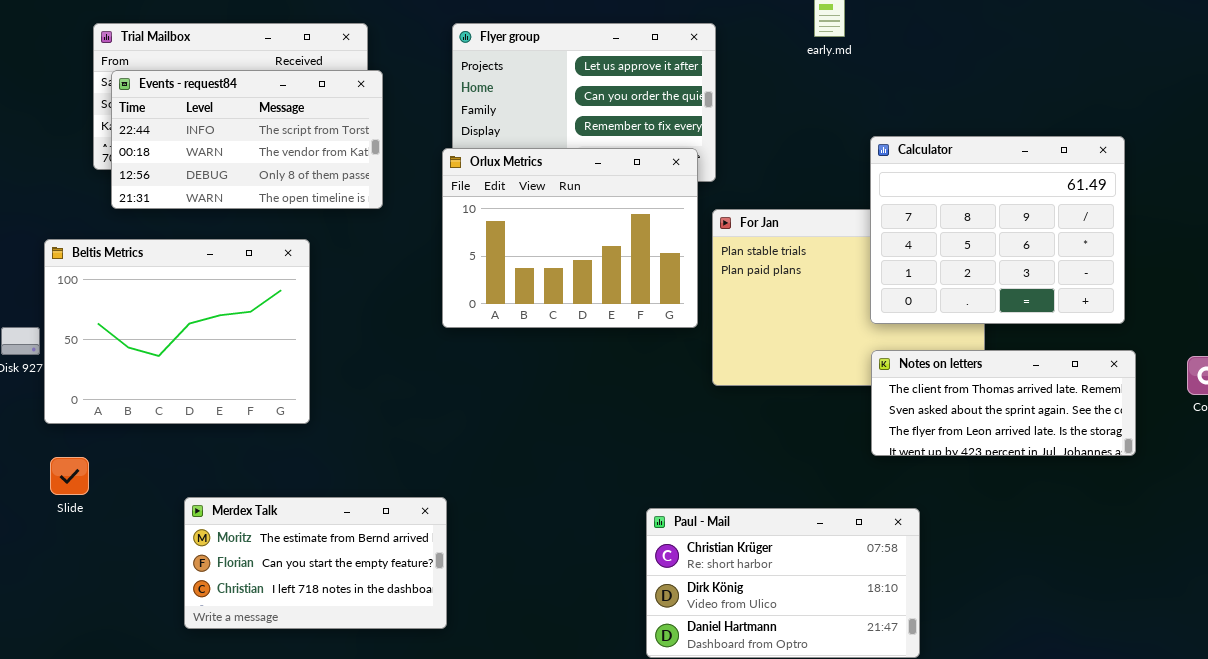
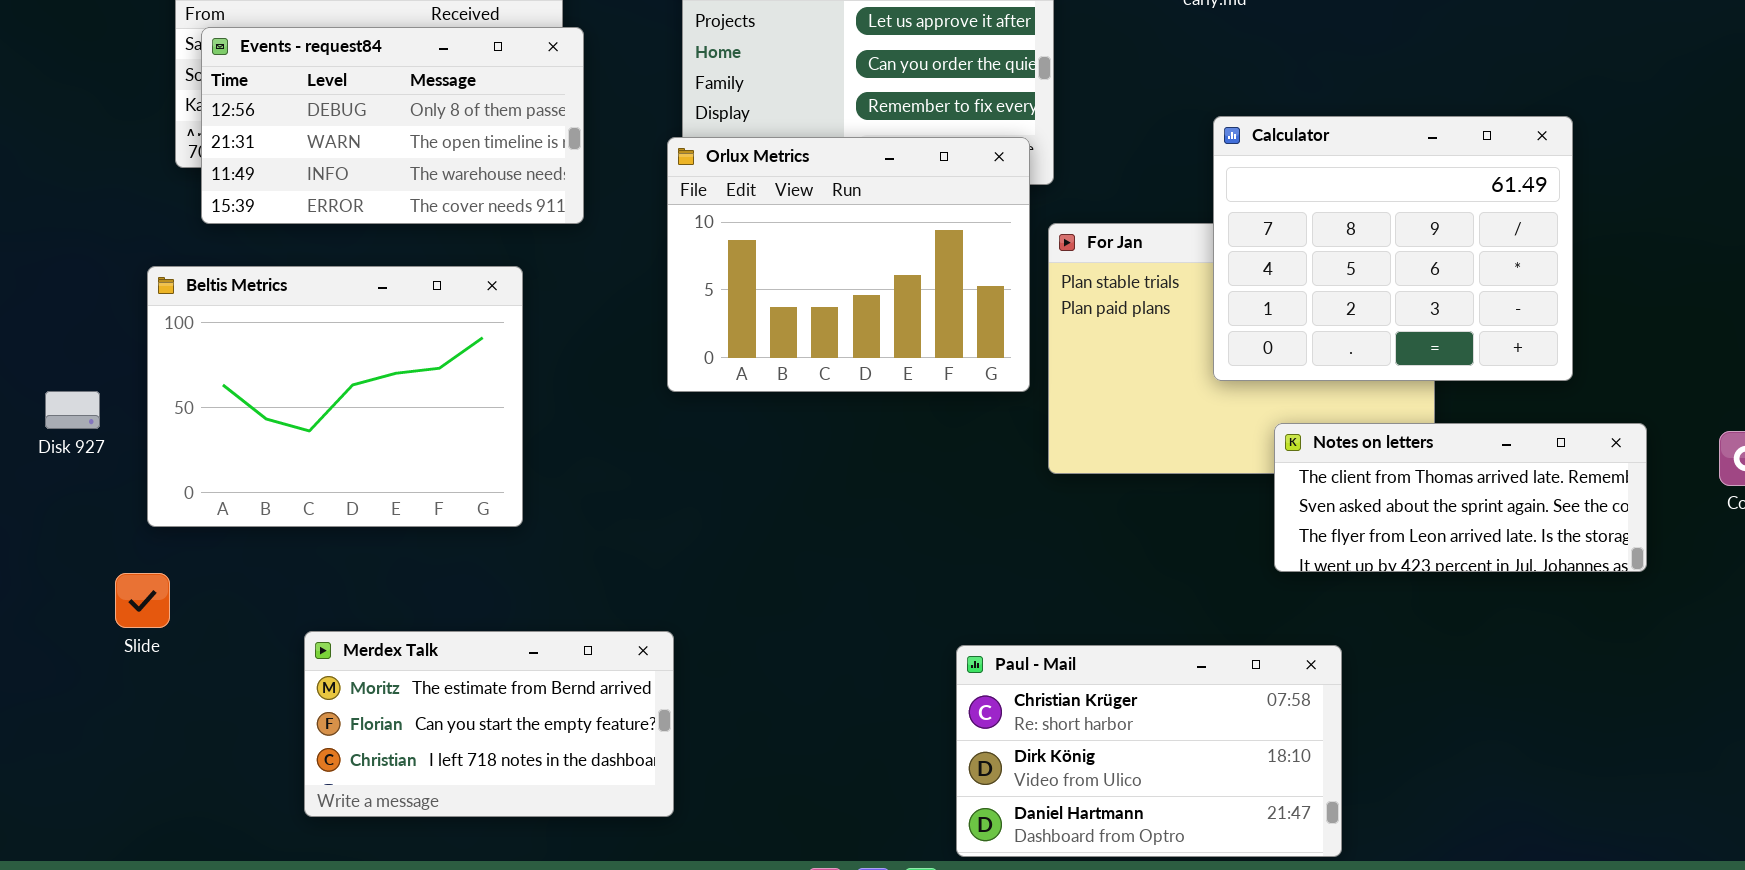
Events - request84: [111,70,383,209] -> [201,27,584,224], scrolled down 2 rows
Calculator: [870,136,1125,324] -> [1213,116,1573,381], moved
Beltis Metrics: [44,239,310,424] -> [147,266,523,527], moved

